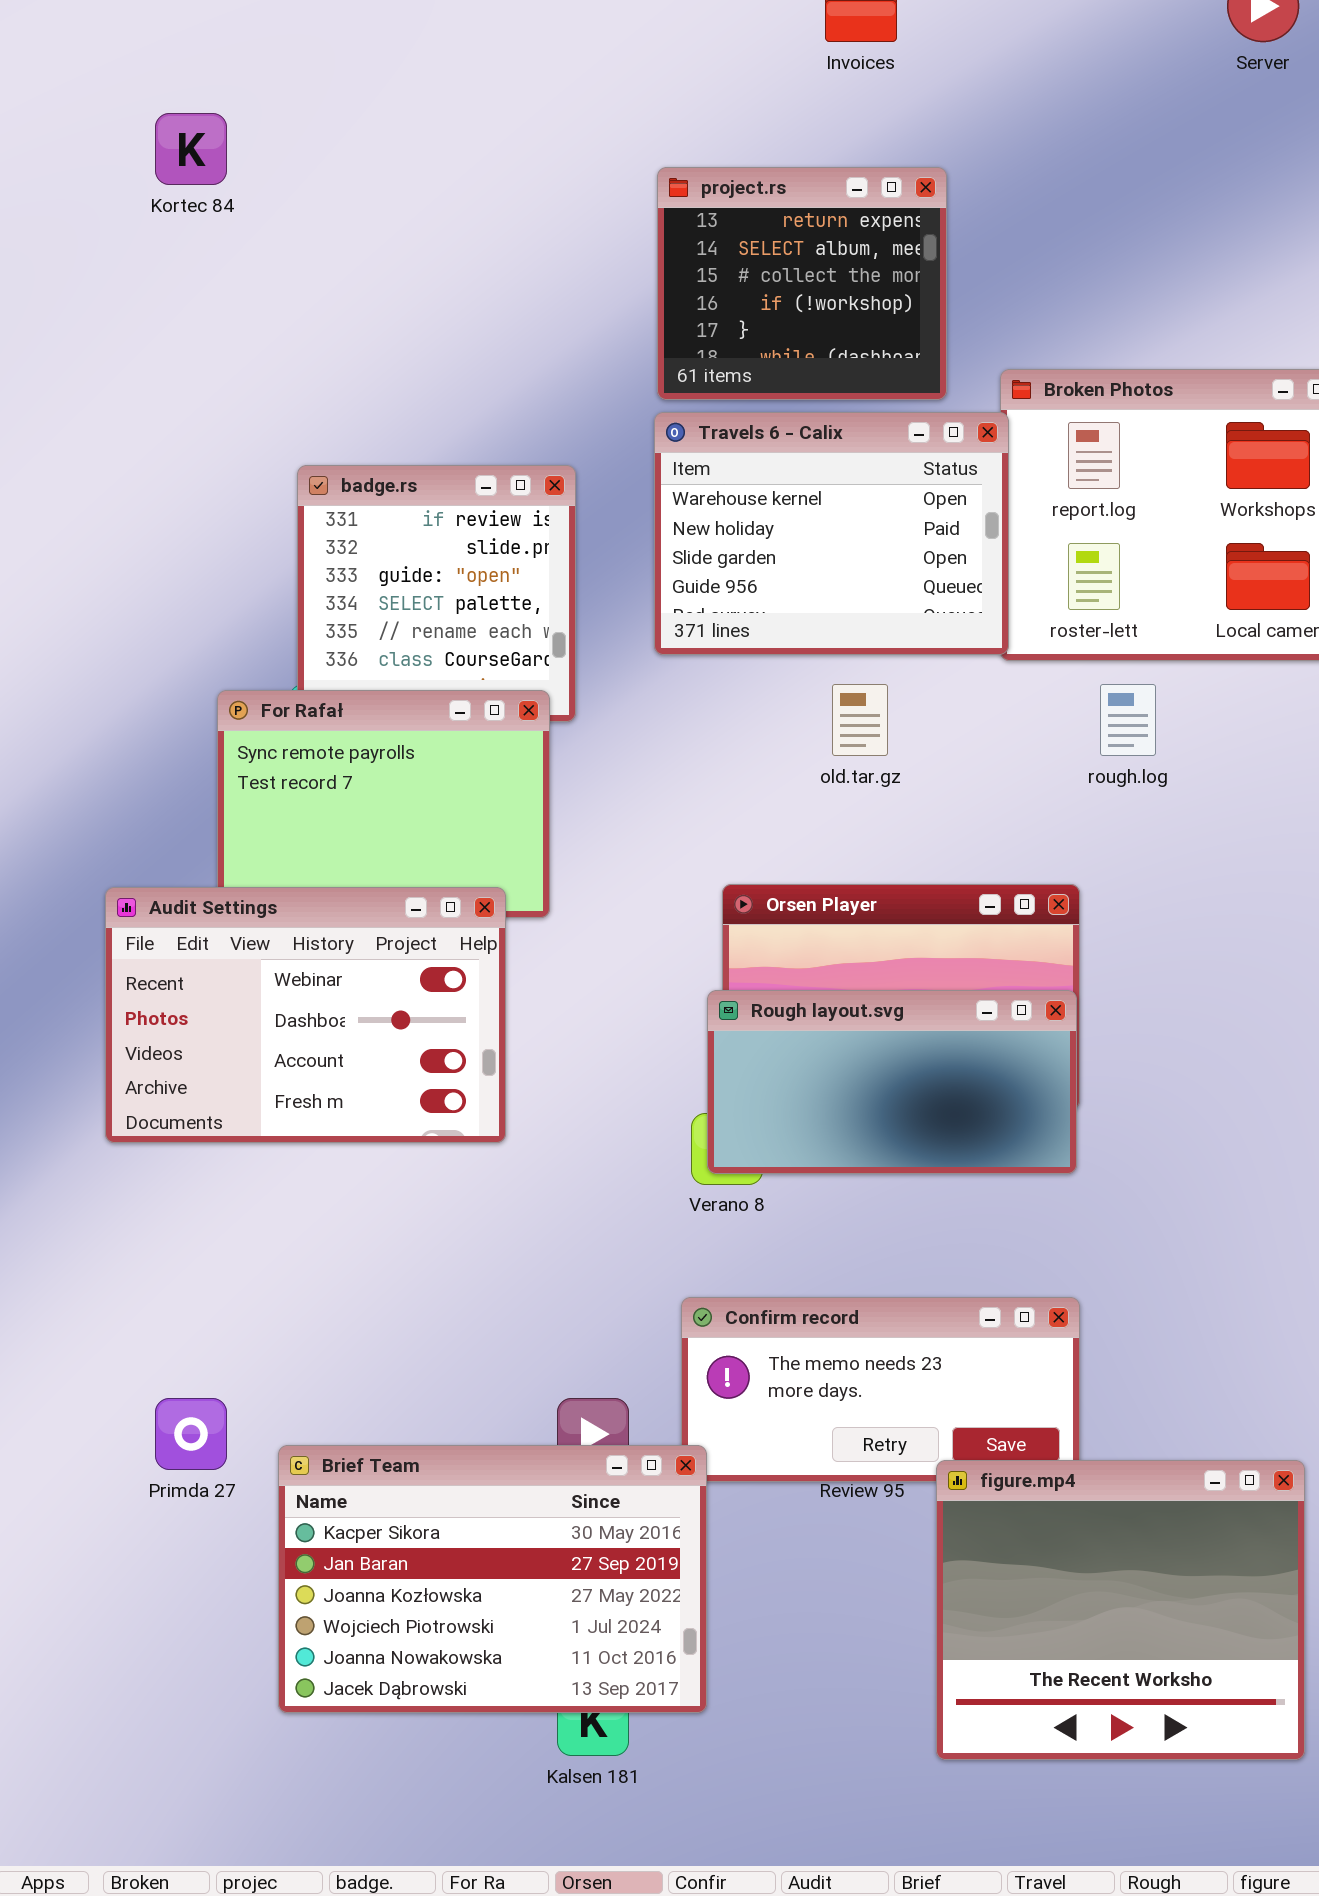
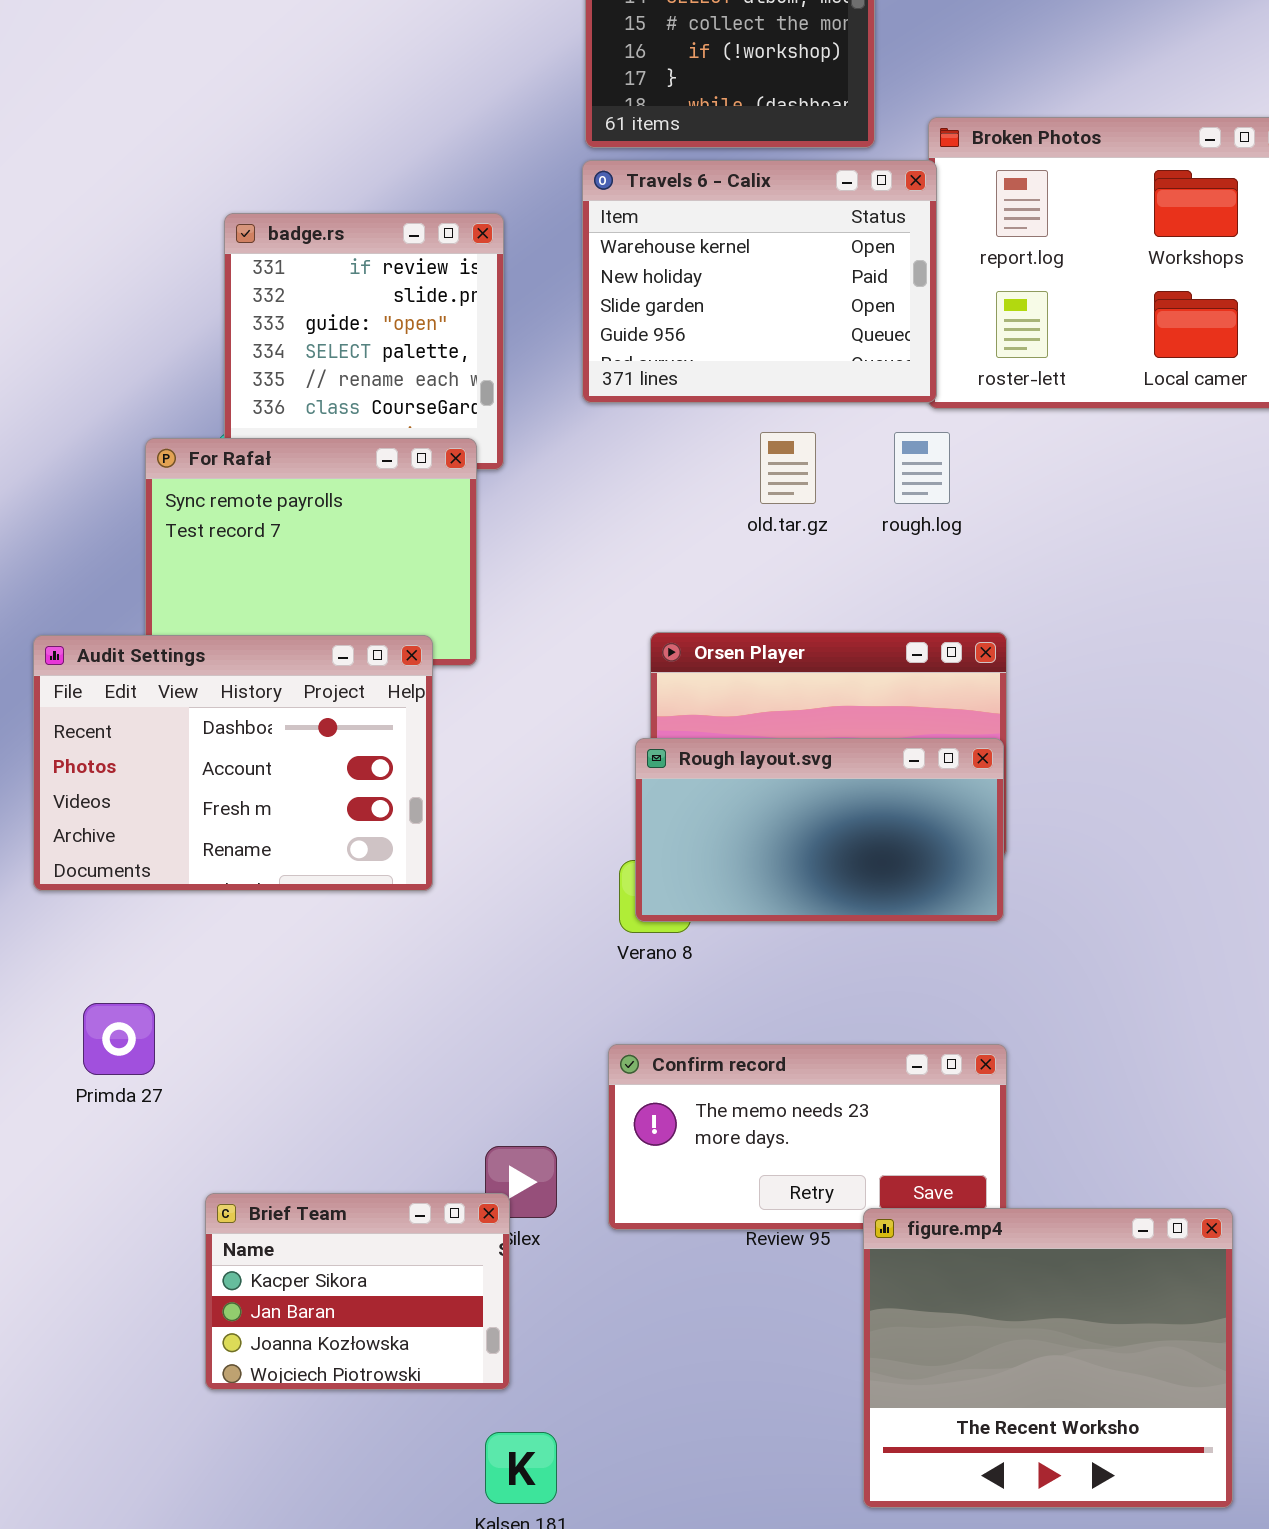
rough.log: [1100,684,1156,756] -> [894,432,950,504], moved
Audit Settings: [105,887,506,1143] -> [33,635,433,891], scrolled down 1 row
Primda 27: [155,1398,227,1470] -> [83,1003,155,1075], moved
Brief Team: [278,1445,707,1713] -> [205,1193,510,1390], resized

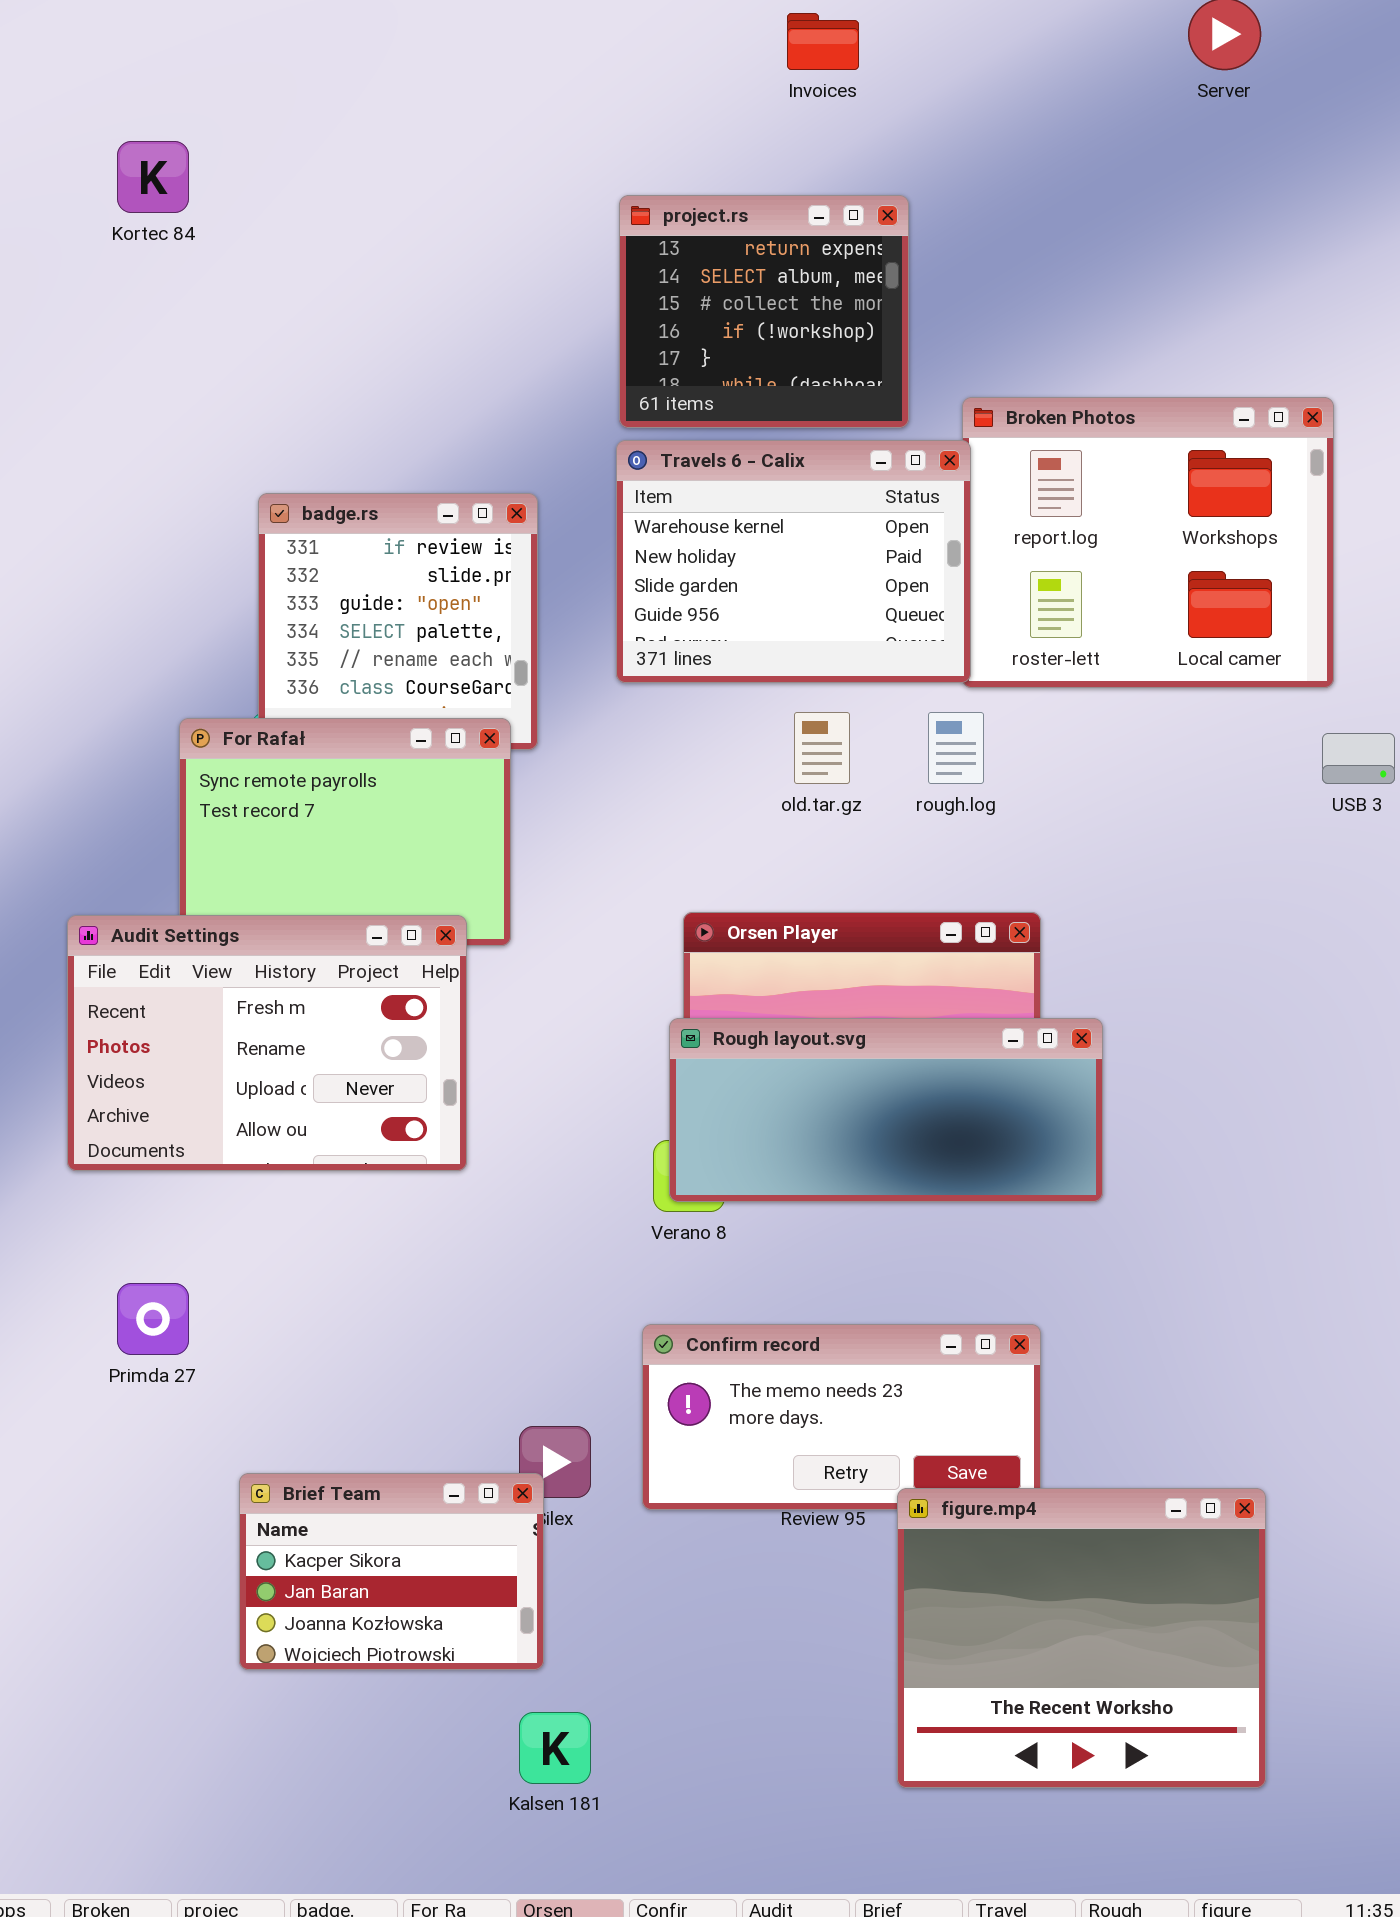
Audit Settings: [33,635,433,891] -> [67,915,467,1171], scrolled down 2 rows
Rough layout.svg: [635,738,1004,922] -> [669,1018,1103,1202], resized

